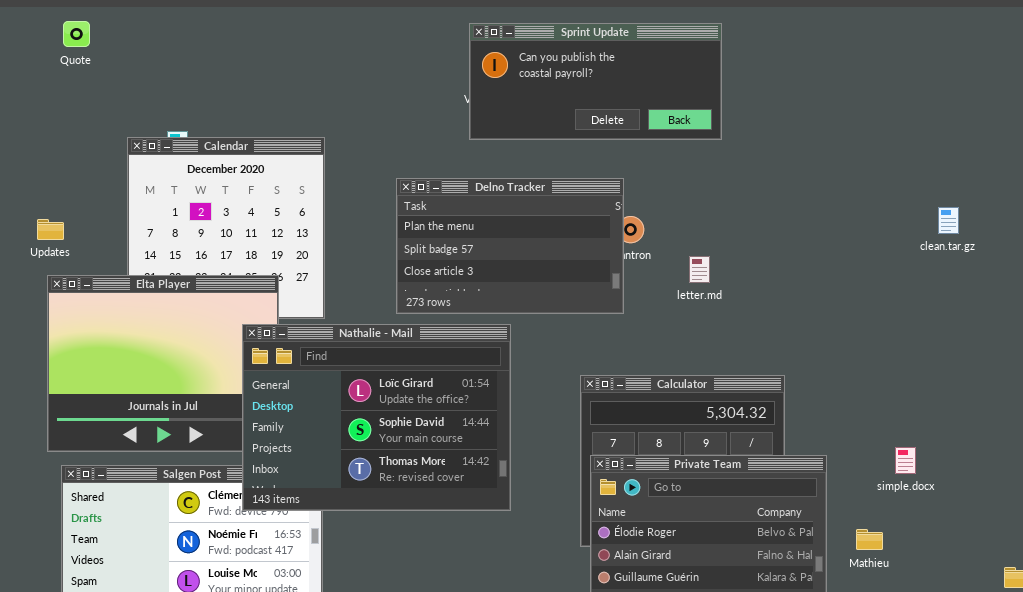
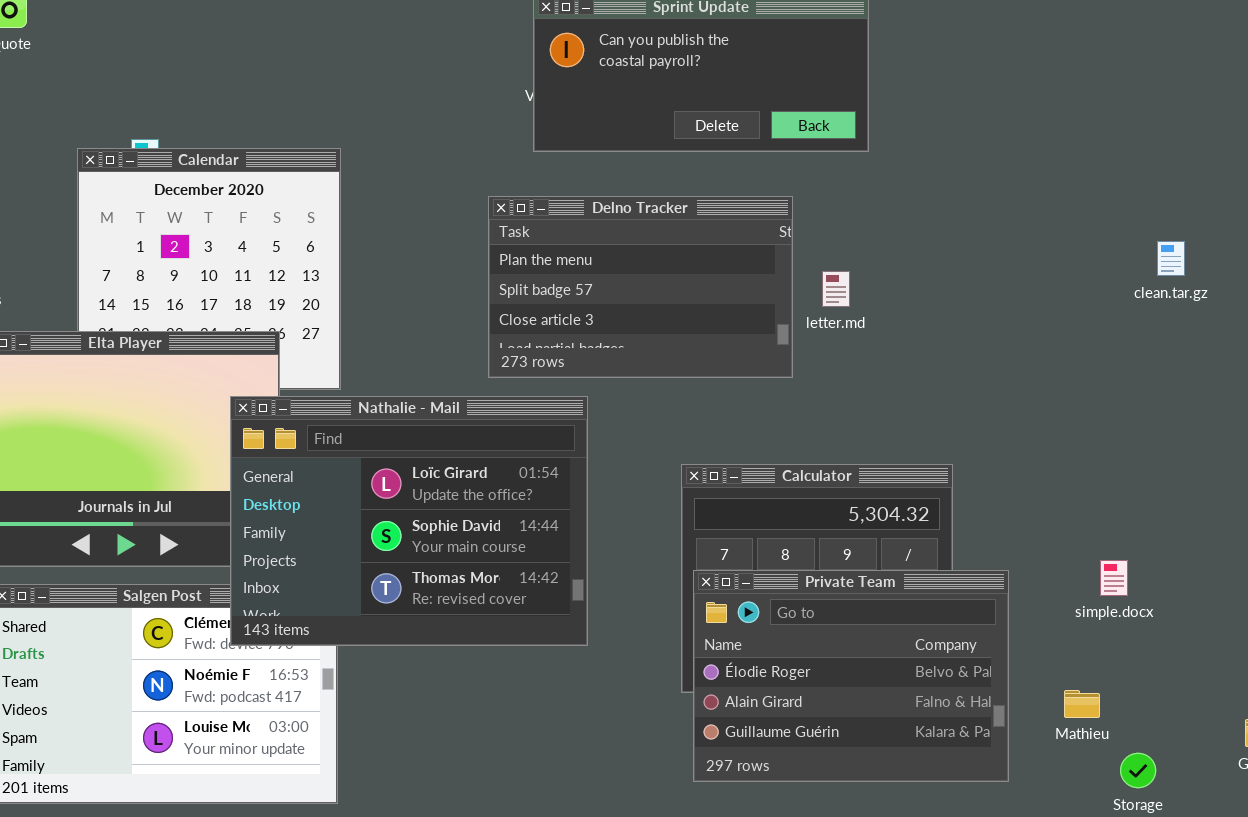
Delno Tracker: [396,178,624,314] -> [488,196,793,378], moved
letter.md: [689,256,710,283] -> [822,271,850,307], moved
Mathieu: [856,529,883,550] -> [1064,690,1100,718], moved

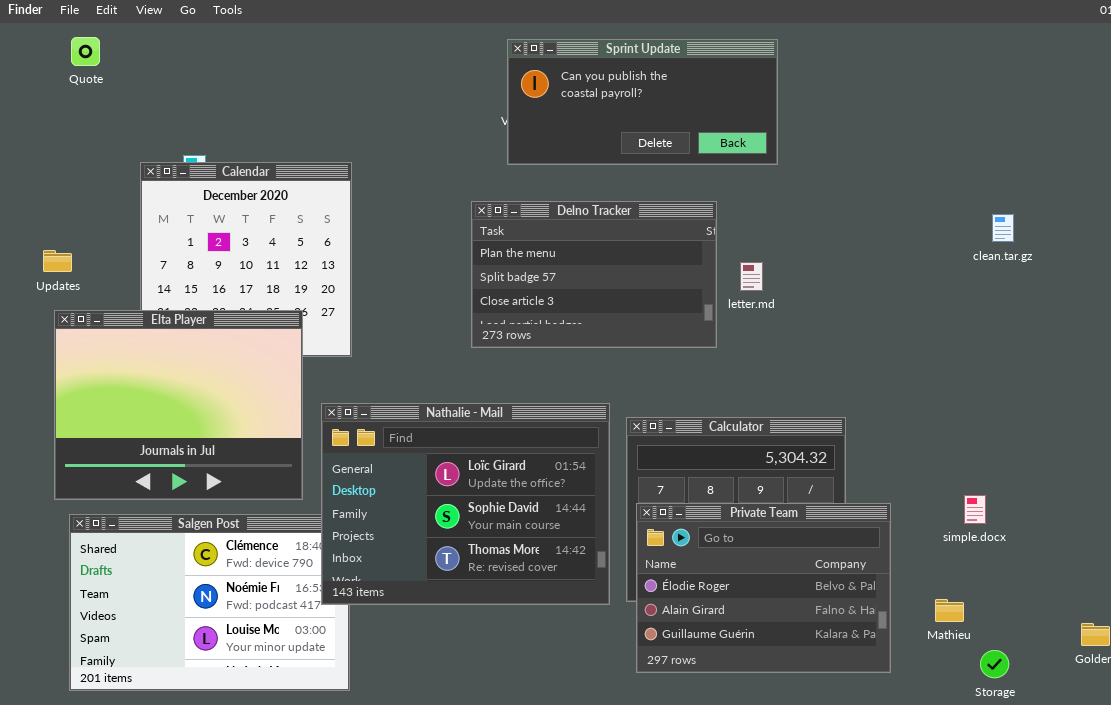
clean.tar.gz: [1157,241,1185,276] -> [992,214,1014,242], moved
Nathalie - Mail: [230,396,588,646] -> [321,403,610,605], moved

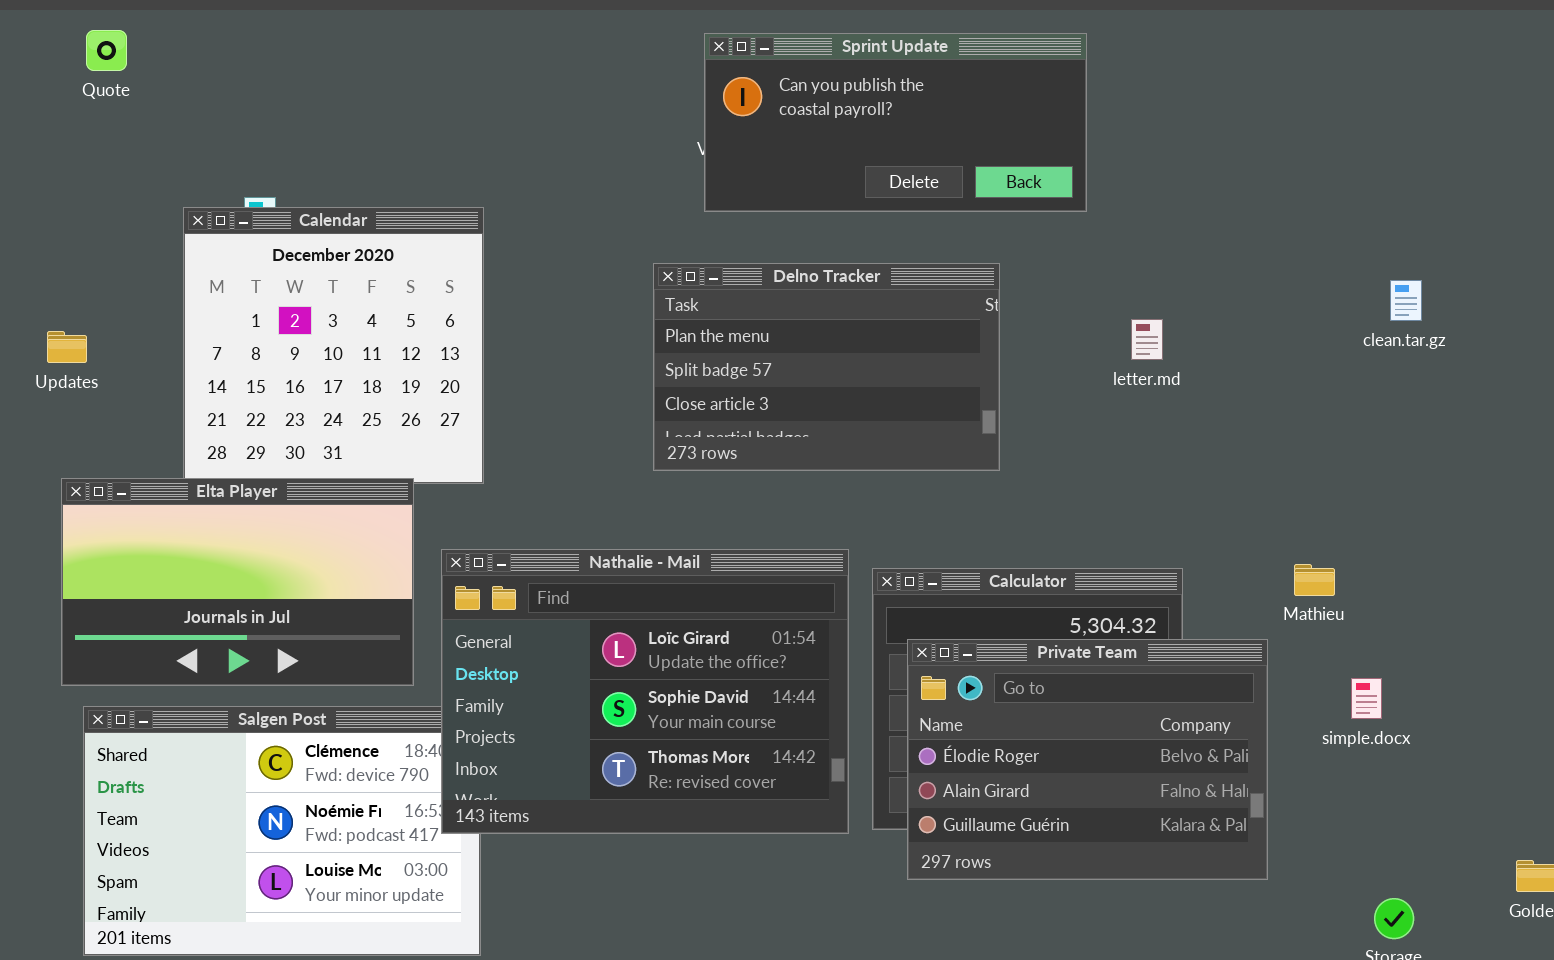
letter.md: [740,262,763,291] -> [1131,319,1163,360], moved
Elta Player: [54,310,303,500] -> [61,478,414,686], resized
Private Team: [636,503,891,673] -> [907,639,1268,880], moved
Mathieu: [935,599,964,622] -> [1294,564,1335,596], moved

